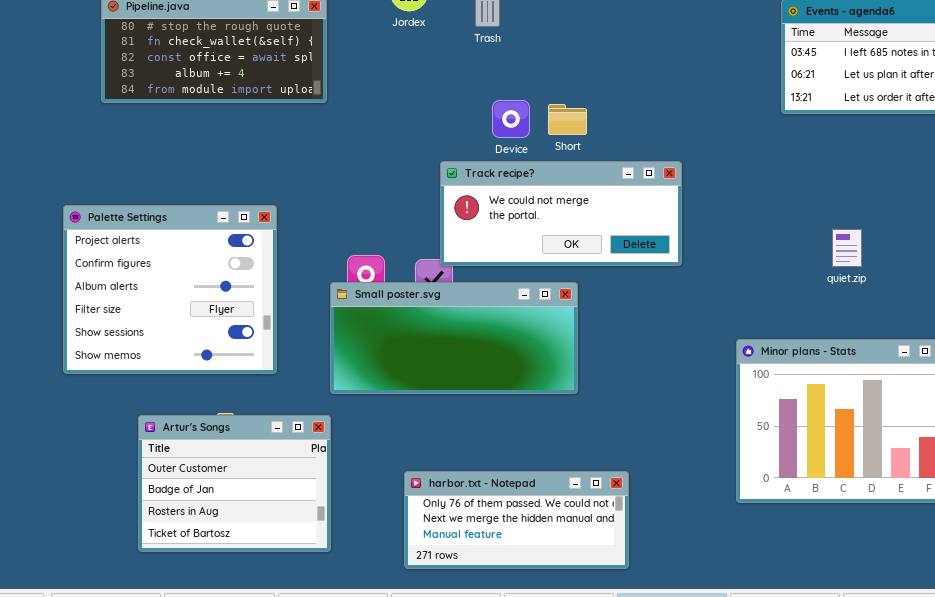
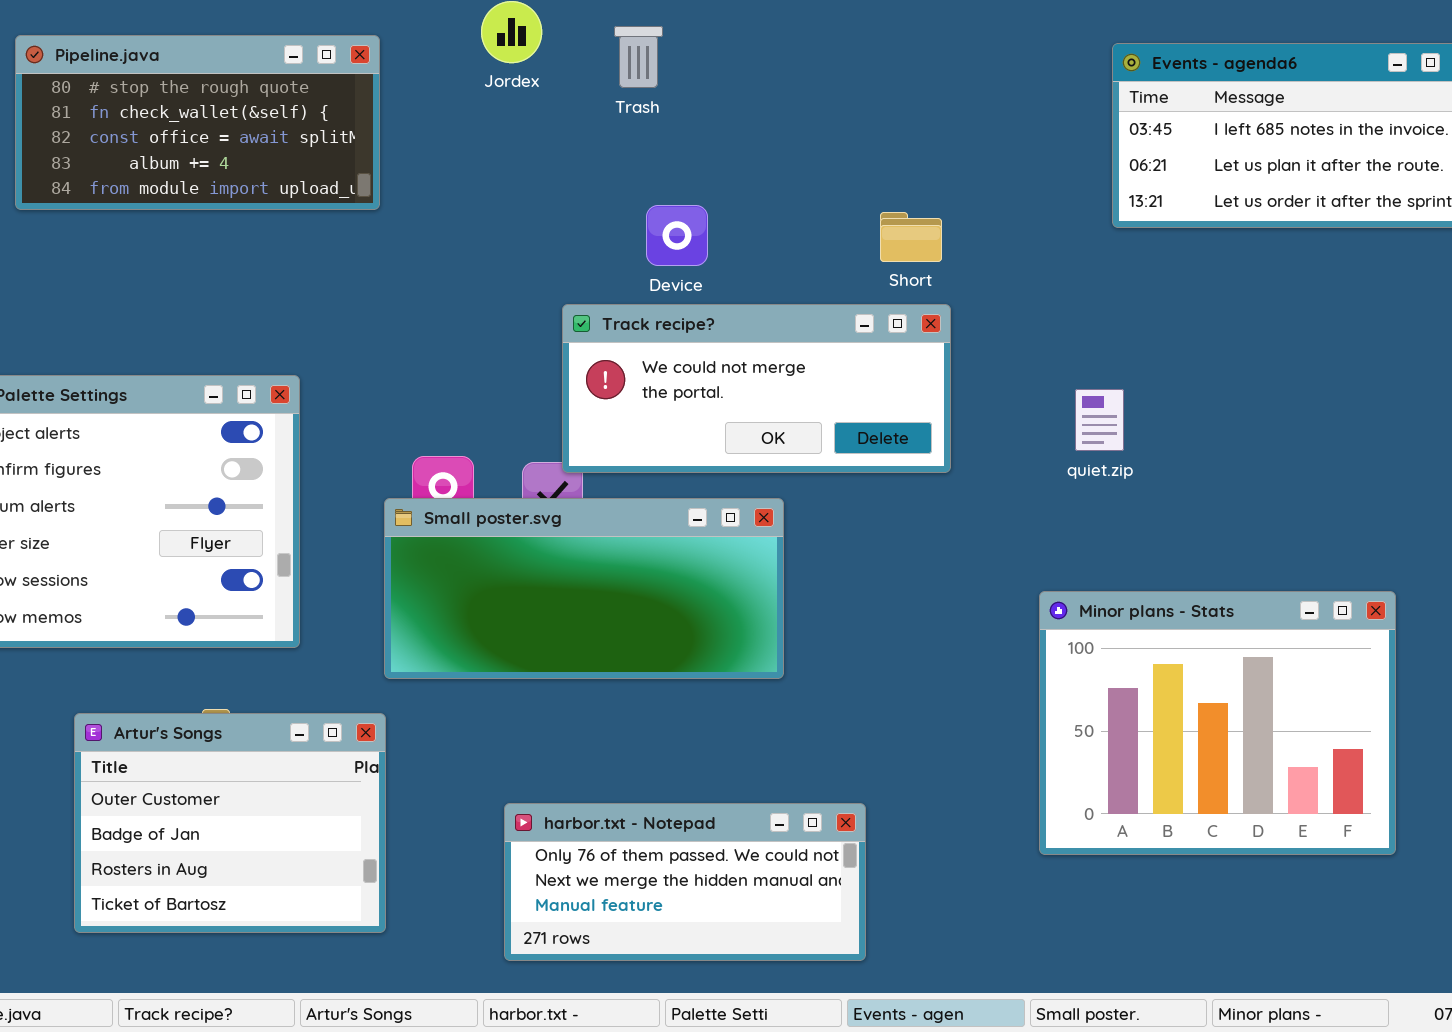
Short: [548,104,587,135] -> [880,212,942,262], moved
quiet.zip: [832,229,862,267] -> [1075,389,1124,451], moved

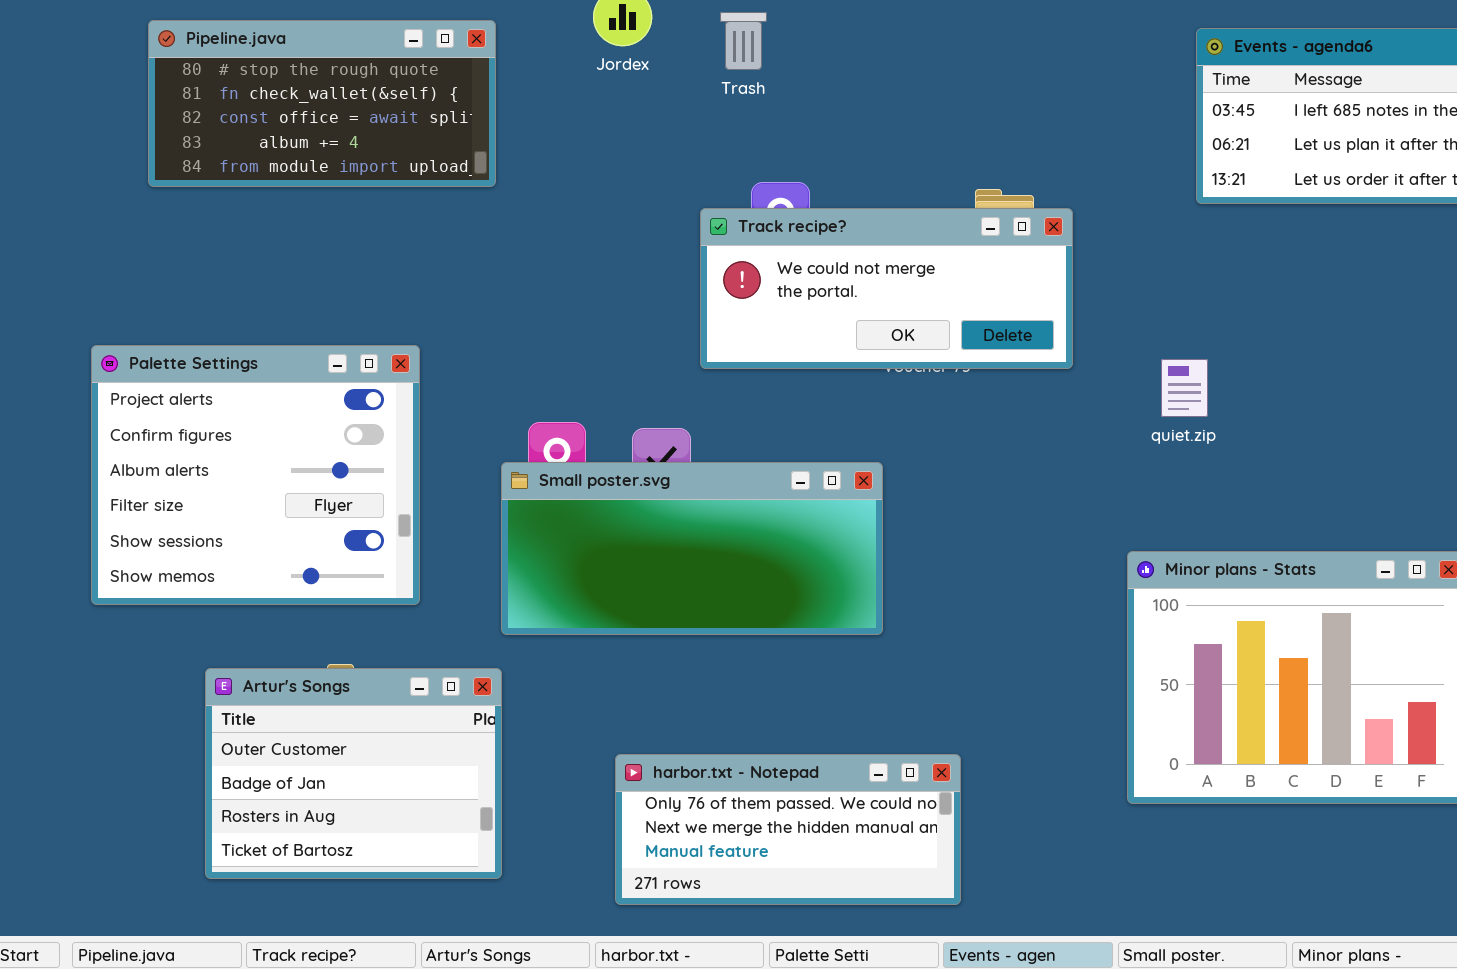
Track recipe?: [562,304,951,473] -> [700,208,1073,369], moved

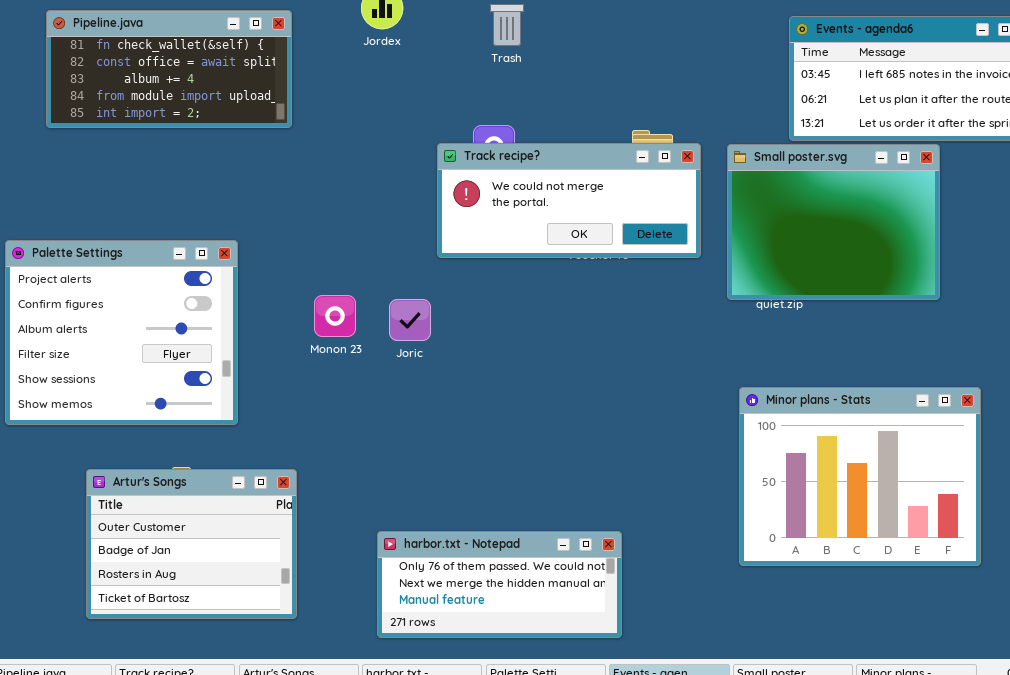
Trash: [720,12,767,70] -> [490,4,524,46], moved
Pipeline.java: [148,20,496,187] -> [46,10,292,128], scrolled down 1 row
Small poster.svg: [501,462,883,635] -> [727,144,940,300], moved, resized

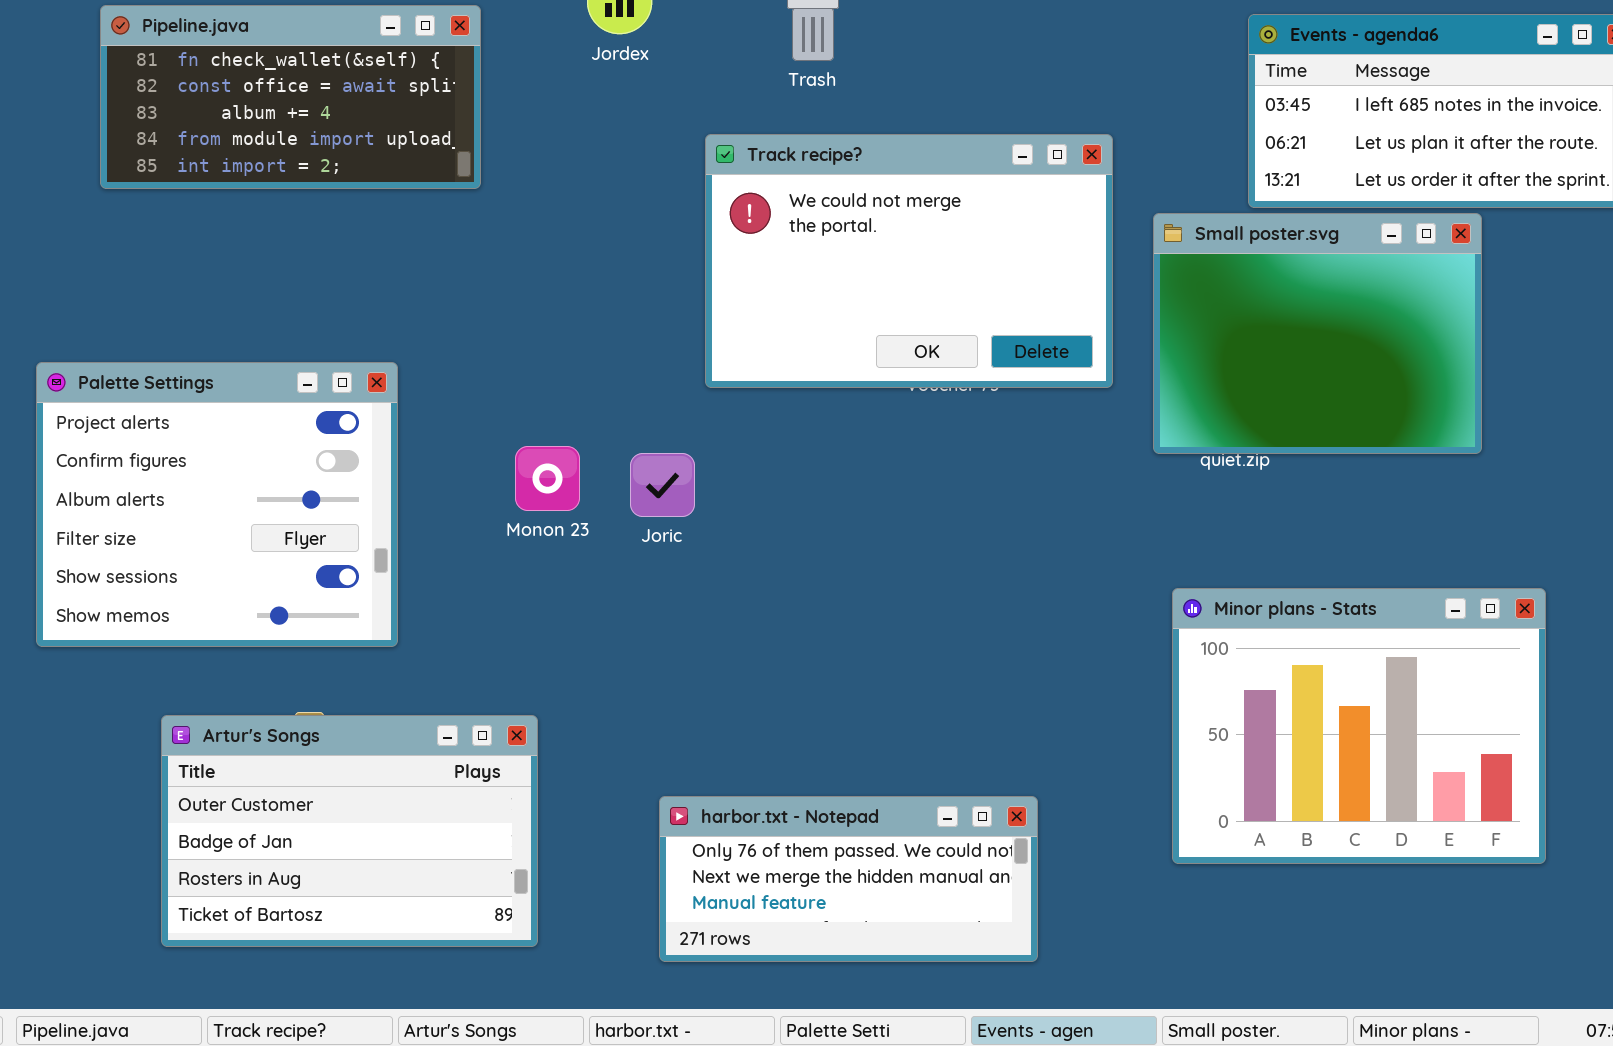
Track recipe?: [437,143,701,258] -> [705,134,1113,388], resized
Artur's Songs: [86,469,297,619] -> [161,715,538,947], resized
harbor.txt - Notepad: [377,531,622,638] -> [659,796,1038,962], moved

